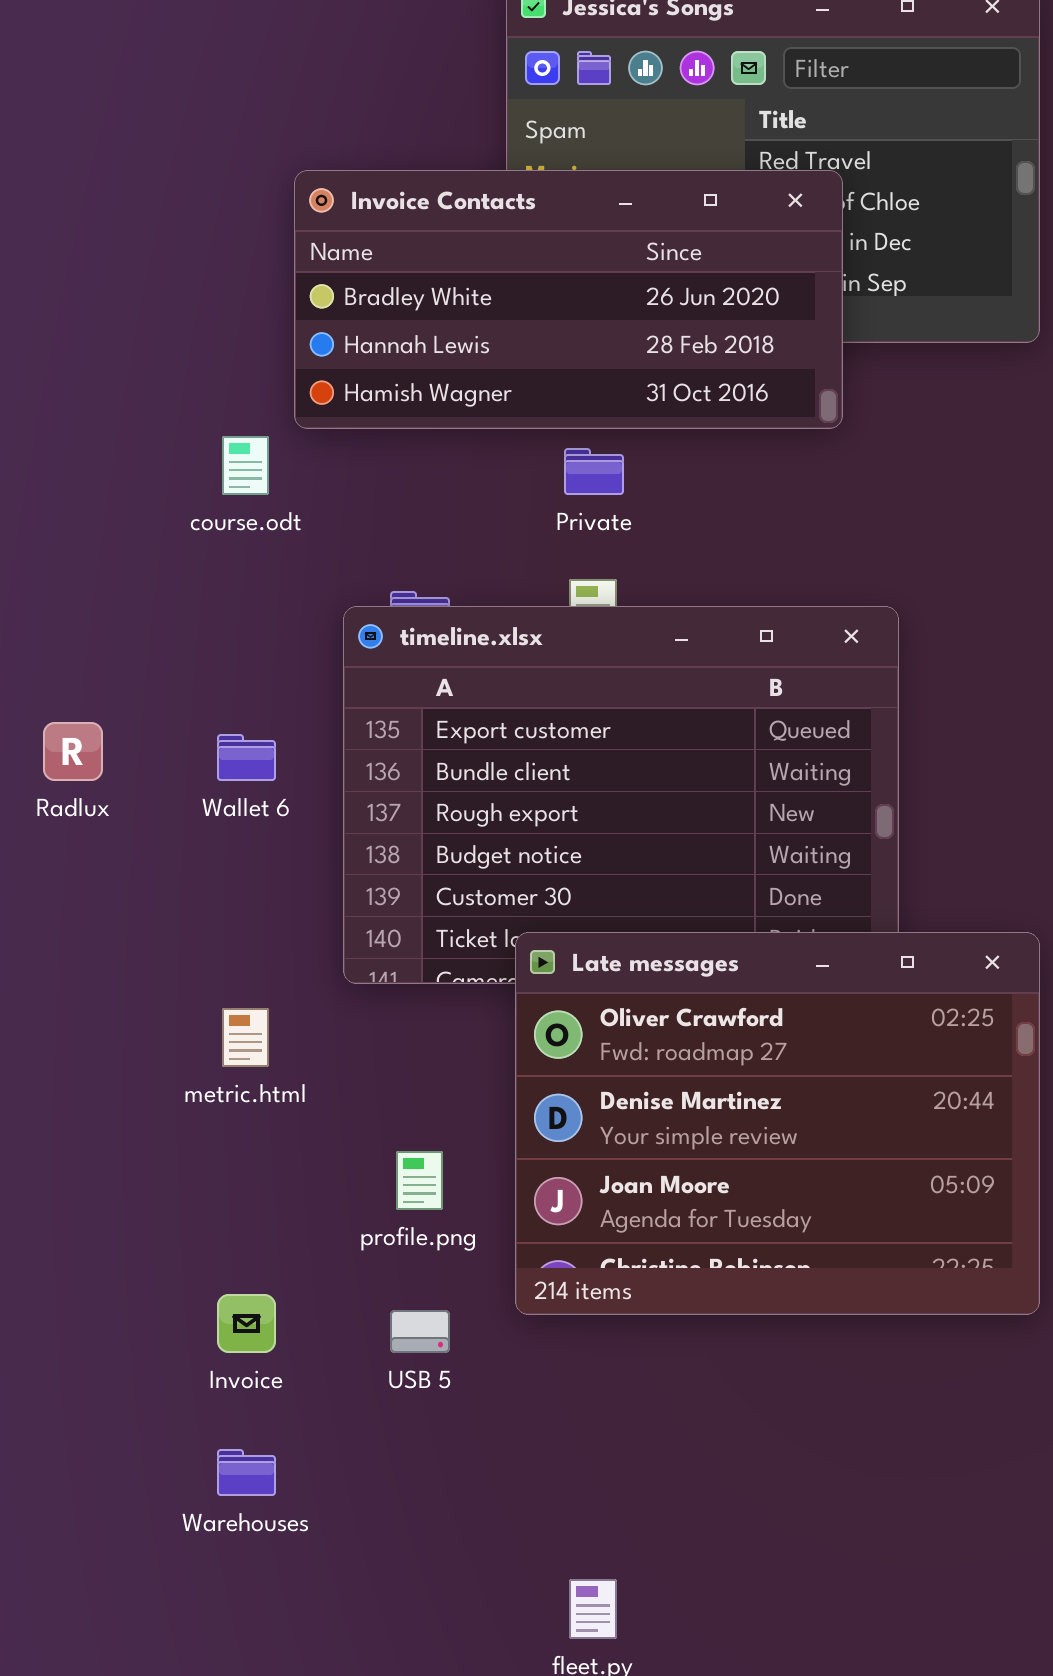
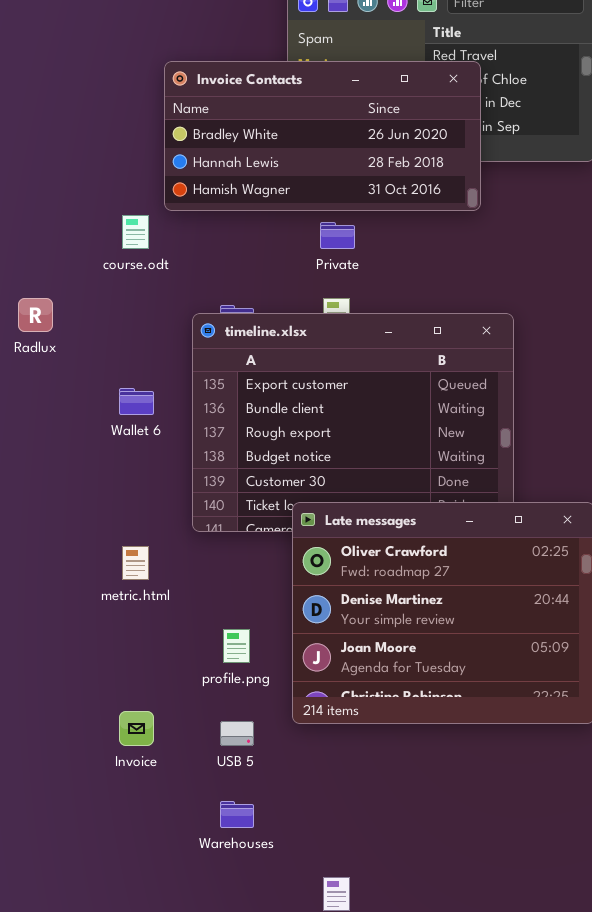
Radlux: [43,722,103,781] -> [18,298,53,332], moved
Warehouses: [217,1449,276,1496] -> [220,801,254,828], moved

